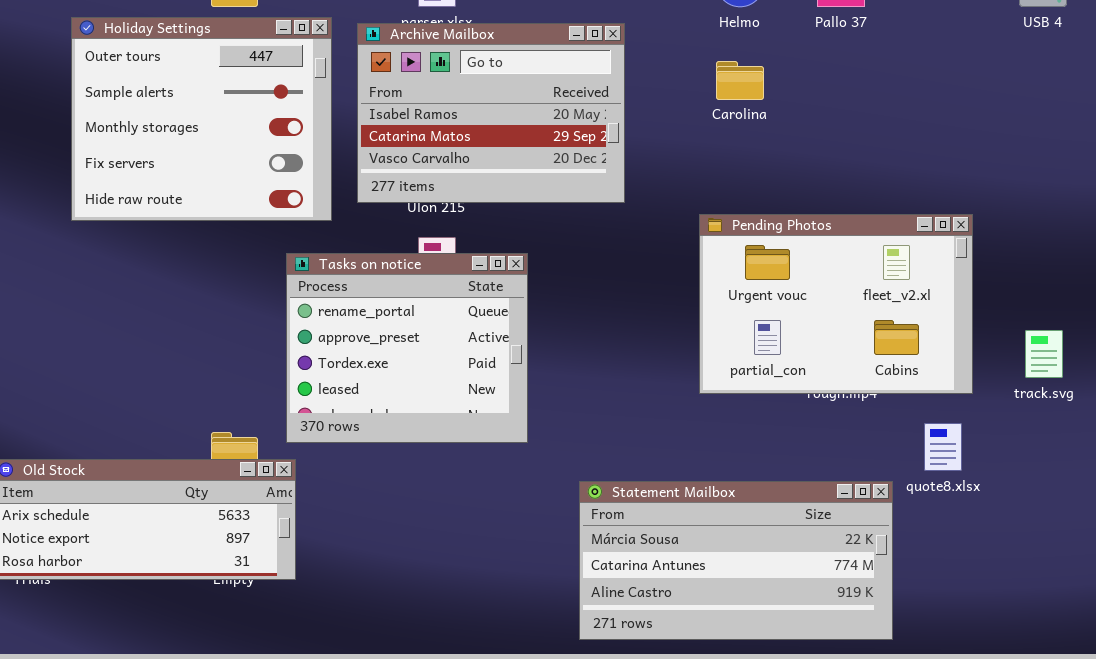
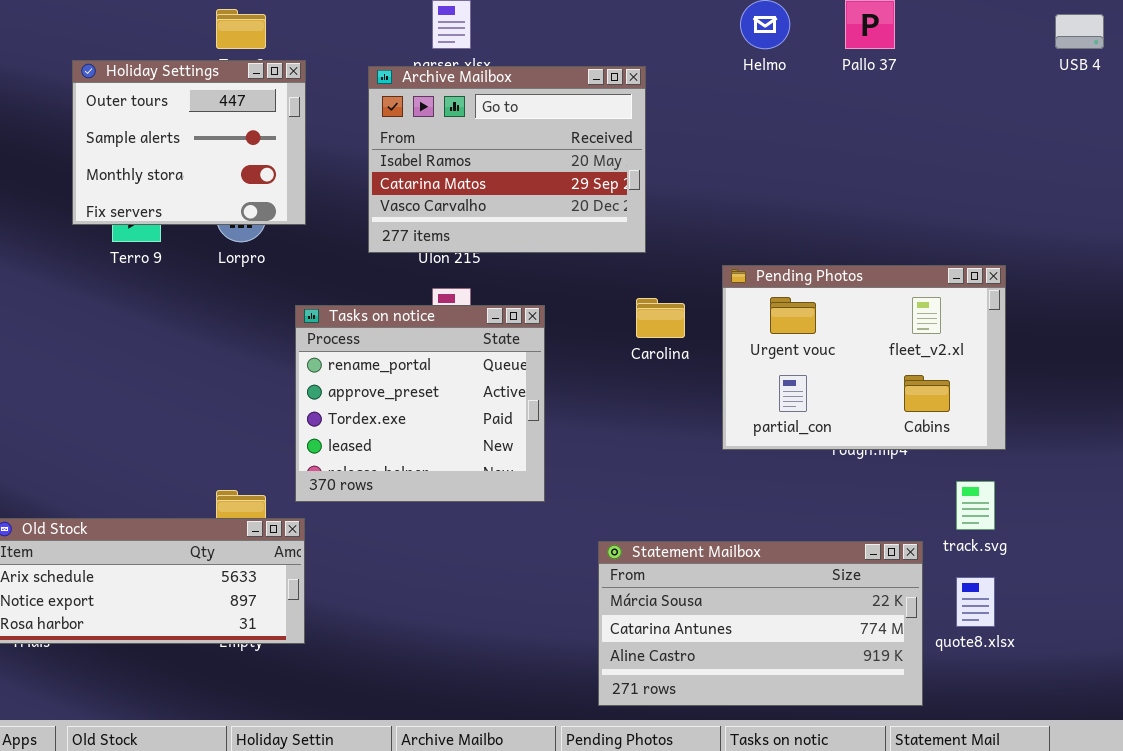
Holiday Settings: [71,17,332,221] -> [72,60,306,225], resized
Carolina: [716,61,764,100] -> [636,298,685,338], moved
track.svg: [1025,330,1063,378] -> [956,481,995,530], moved
quote8.xlsx: [924,423,962,471] -> [956,577,995,627], moved

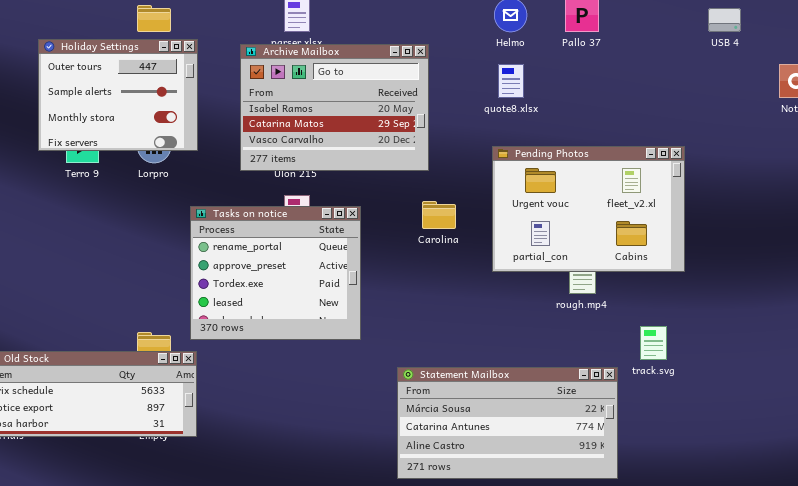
Pending Photos: [722,265,1006,450] -> [492,146,685,272], moved
quote8.xlsx: [956,577,995,627] -> [498,64,524,98], moved

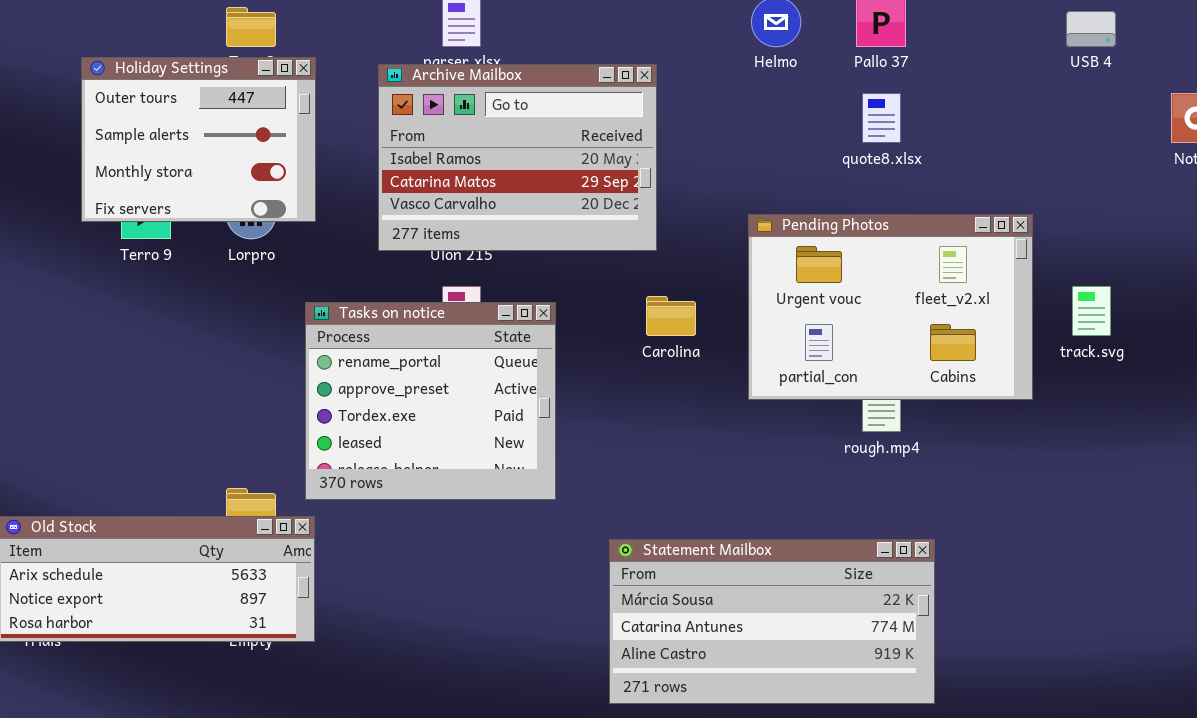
quote8.xlsx: [498,64,524,98] -> [862,93,901,143], moved
track.svg: [640,326,667,360] -> [1072,286,1111,336], moved

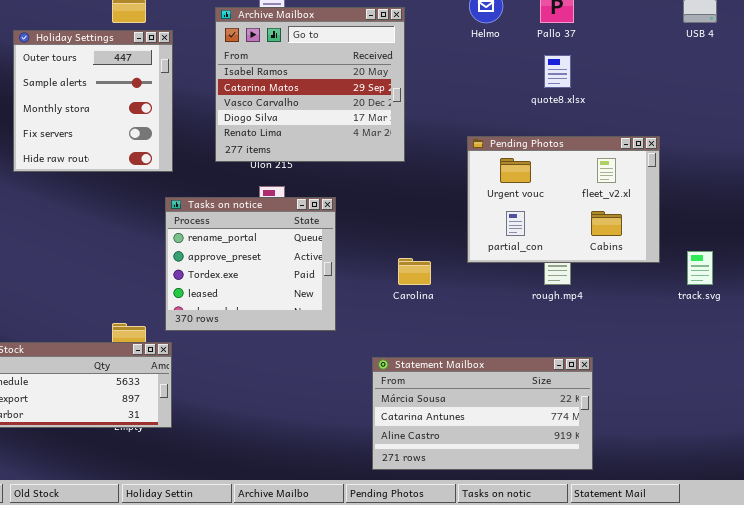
Holiday Settings: [81,57,316,222] -> [13,30,173,172], resized
Archive Mailbox: [378,64,657,251] -> [215,7,405,162], resized
track.svg: [1072,286,1111,336] -> [687,251,713,285], moved
Carolina: [646,296,696,336] -> [398,258,431,285], moved

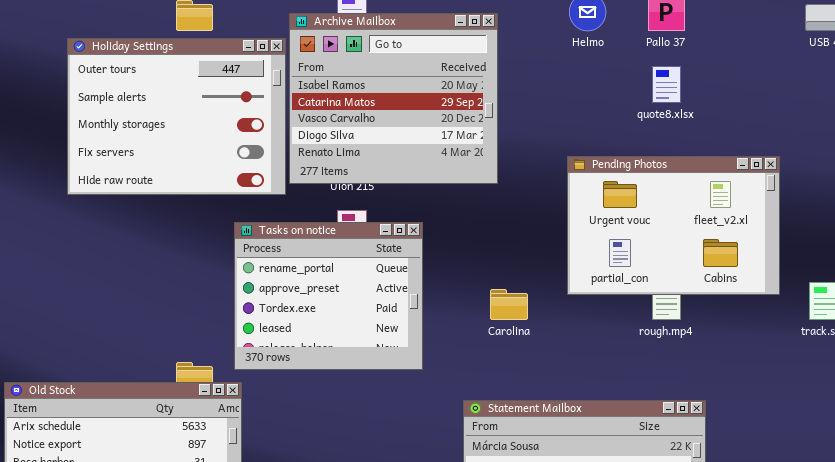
Holiday Settings: [13,30,173,172] -> [67,38,286,195], resized

